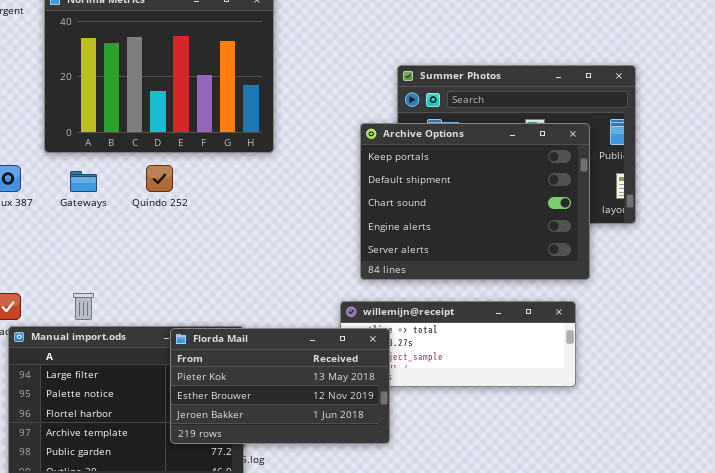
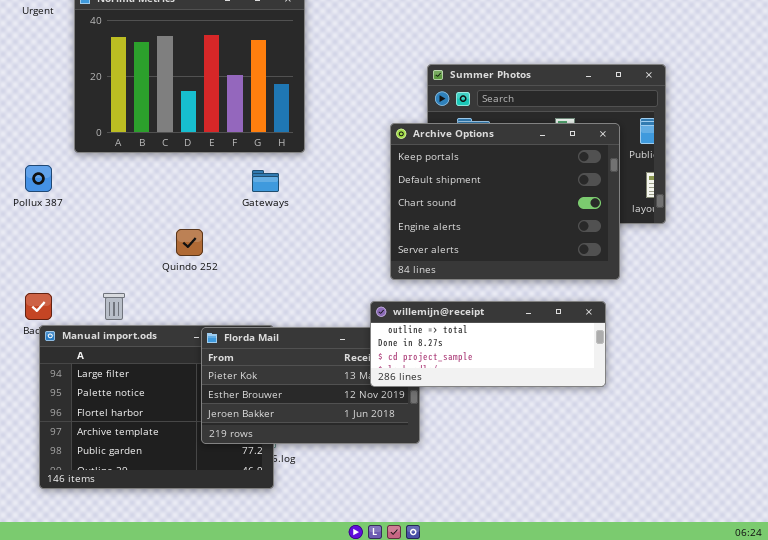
Quindo 252: [146,165,173,192] -> [176,229,203,256], moved
Gateways: [70,171,97,192] -> [252,170,279,192], moved
willemijn@receipt: [340,301,576,387] -> [370,301,606,387], raised

